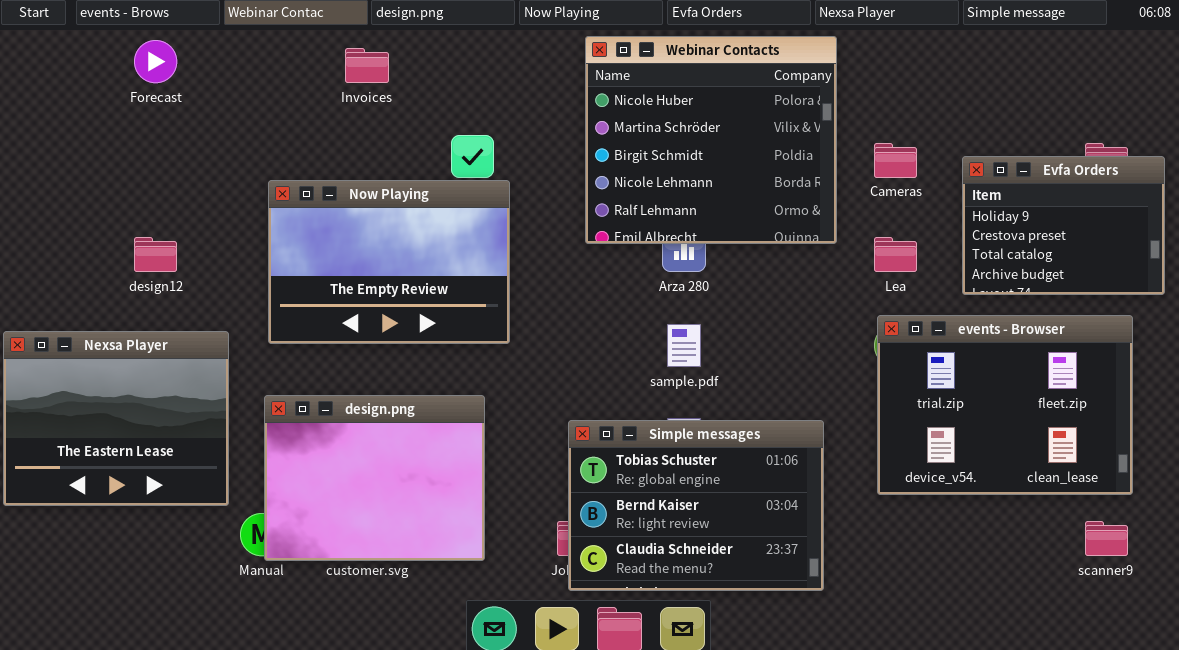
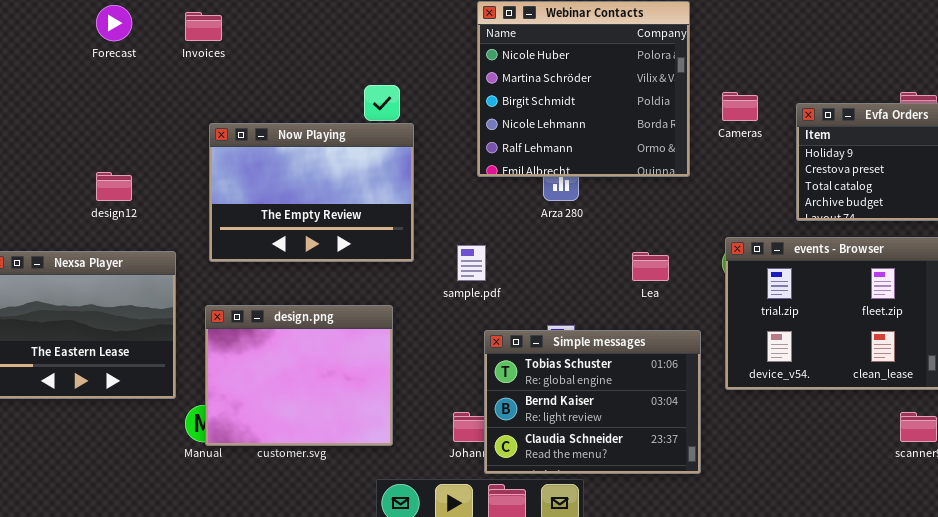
Invoices: [345,48,389,83] -> [185,12,222,41], moved
Lea: [874,237,917,272] -> [632,252,669,281], moved
sample.pdf: [667,324,701,367] -> [457,245,486,281], moved
Simple messages: [568,420,824,591] -> [484,330,701,474], moved

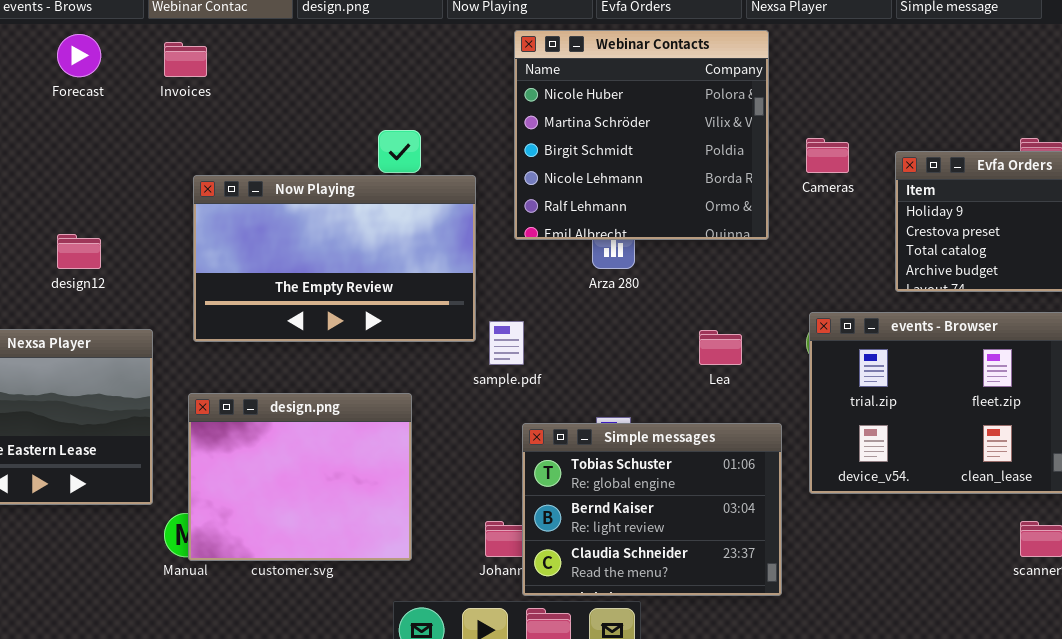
Now Playing: [209,123,414,262] -> [193,175,476,342], resized

